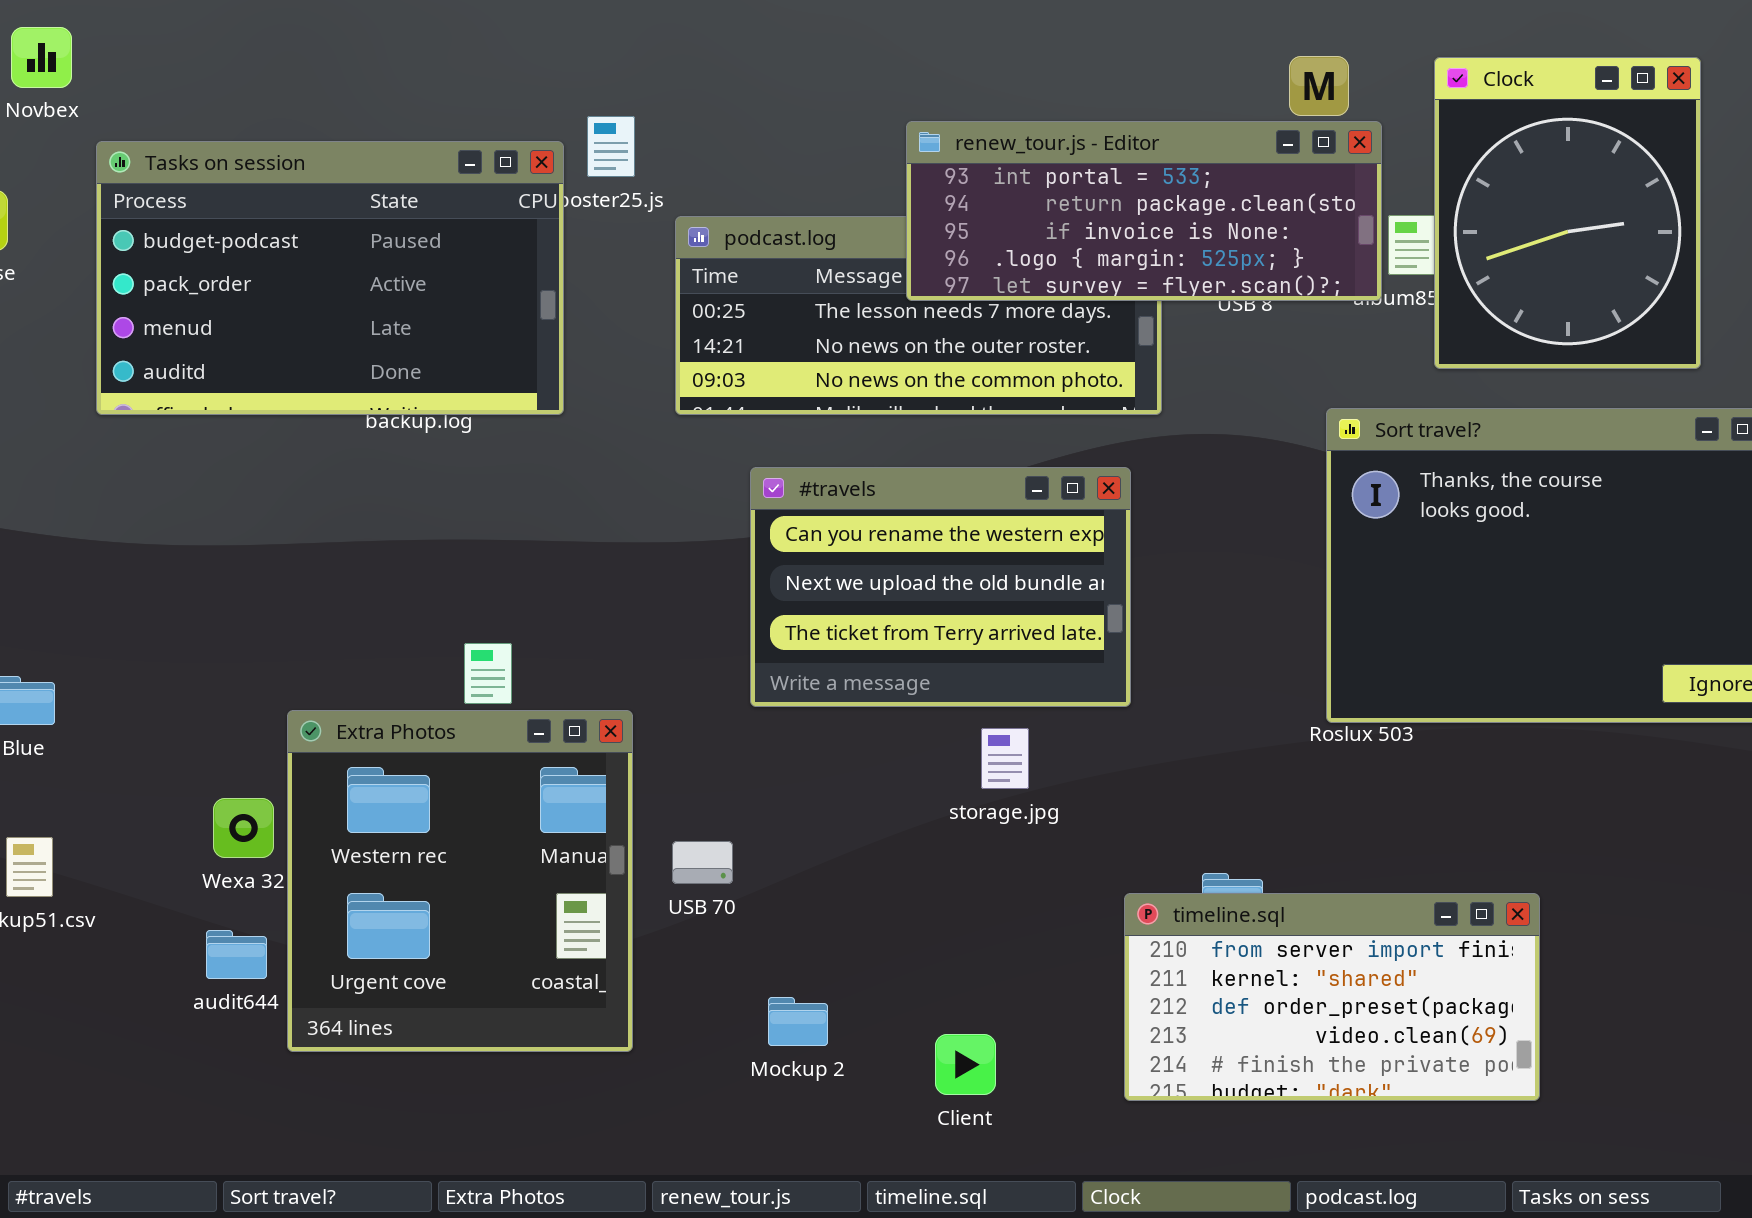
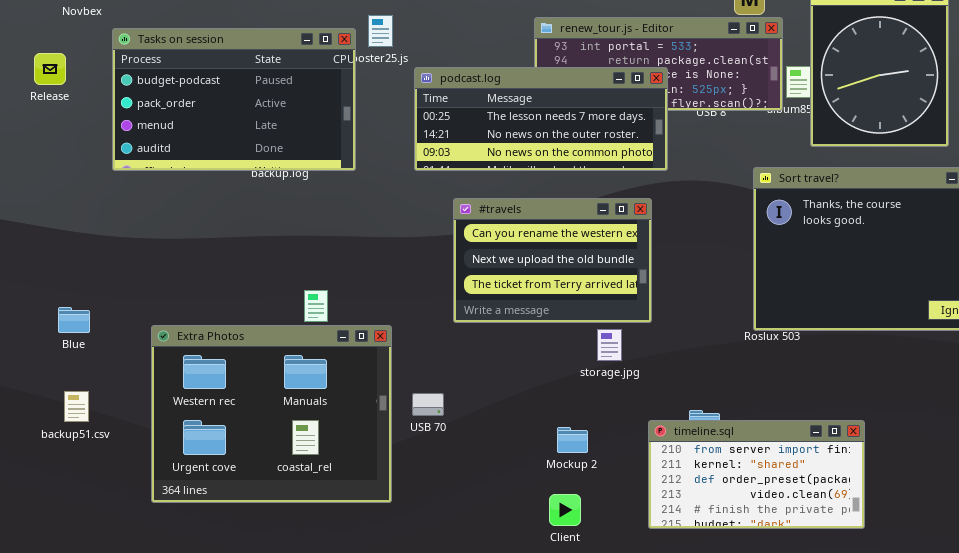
podcast.log: [675,216,1162,415] -> [414,67,668,171], raised
Extra Photos: [287,710,633,1052] -> [151,325,392,503], resized
storage.jpg: [981,728,1029,789] -> [597,329,622,361], moved
Mockup 2: [768,997,828,1046] -> [557,427,588,453], moved

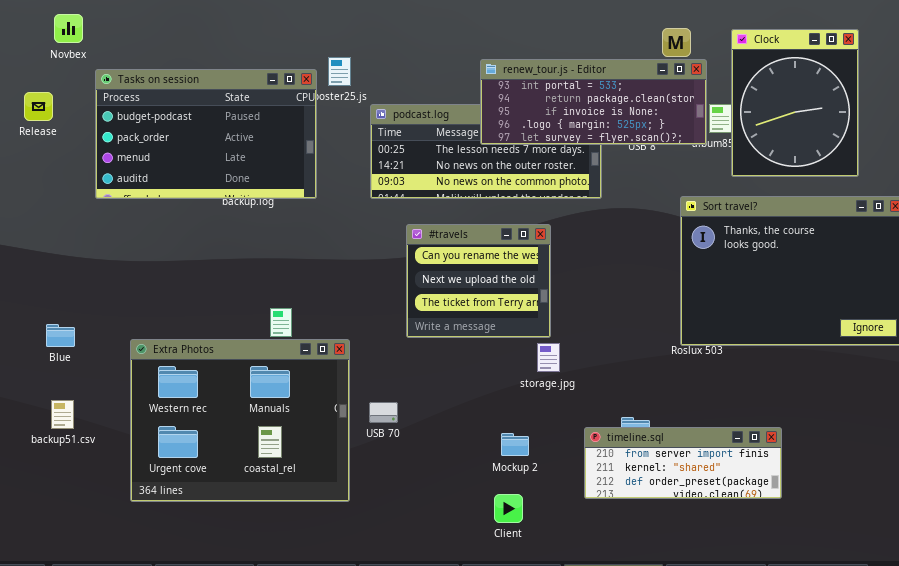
renew_tour.js - Editor: [534,17,783,111] -> [480,59,707,145], raised
#travels: [453,198,652,323] -> [406,224,551,338], resized
timeline.sql: [648,420,865,529] -> [584,427,782,499], resized

